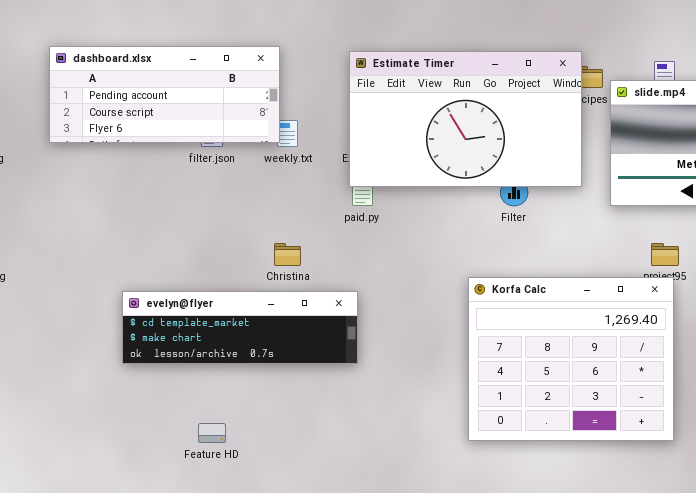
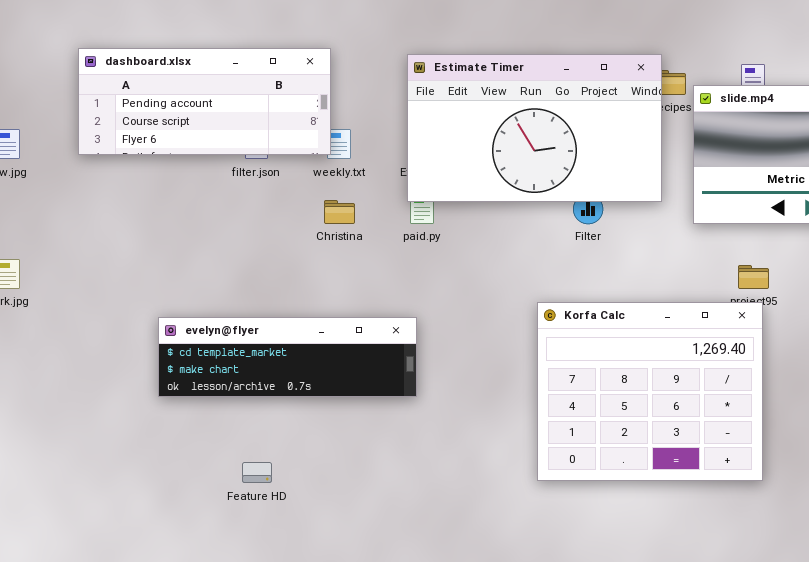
Christina: [274,243,301,266] -> [324,200,355,224], moved

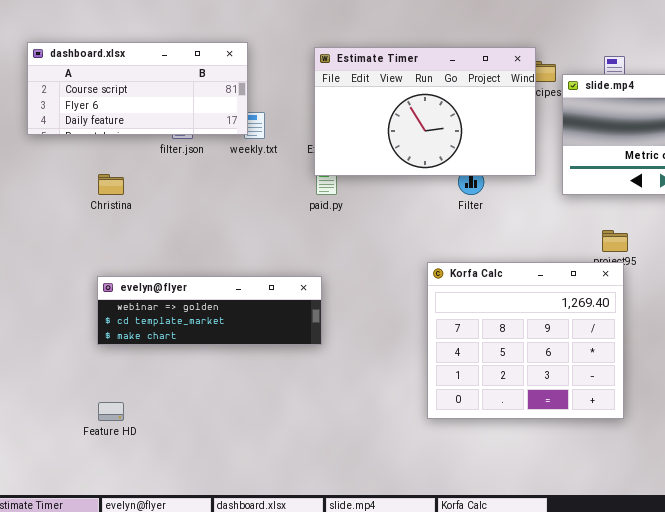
dashboard.xlsx: [78,48,331,155] -> [27,42,248,135], scrolled down 1 row
Christina: [324,200,355,224] -> [98,174,124,195], moved
evelyn@flyer: [158,317,417,397] -> [97,276,322,345], scrolled up 1 row
Feature HD: [242,462,272,483] -> [98,402,124,421], moved

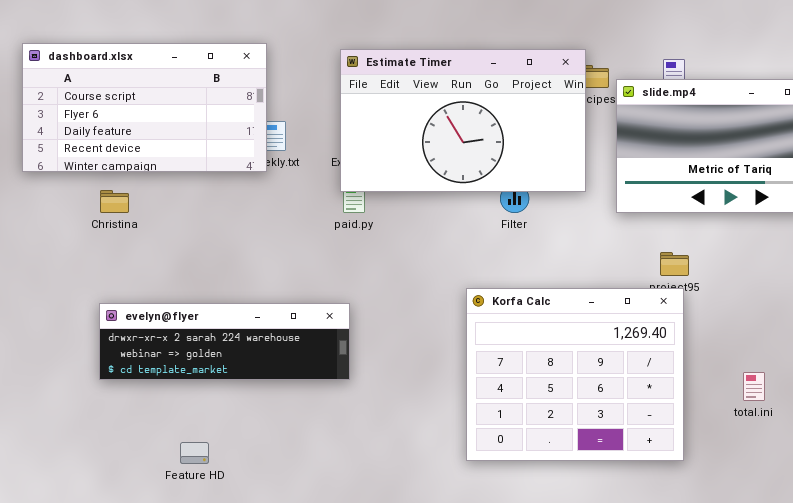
dashboard.xlsx: [27,42,248,135] -> [22,43,267,172], resized
evelyn@flyer: [97,276,322,345] -> [99,303,350,380], scrolled up 1 row
Feature HD: [98,402,124,421] -> [180,442,209,464], moved

